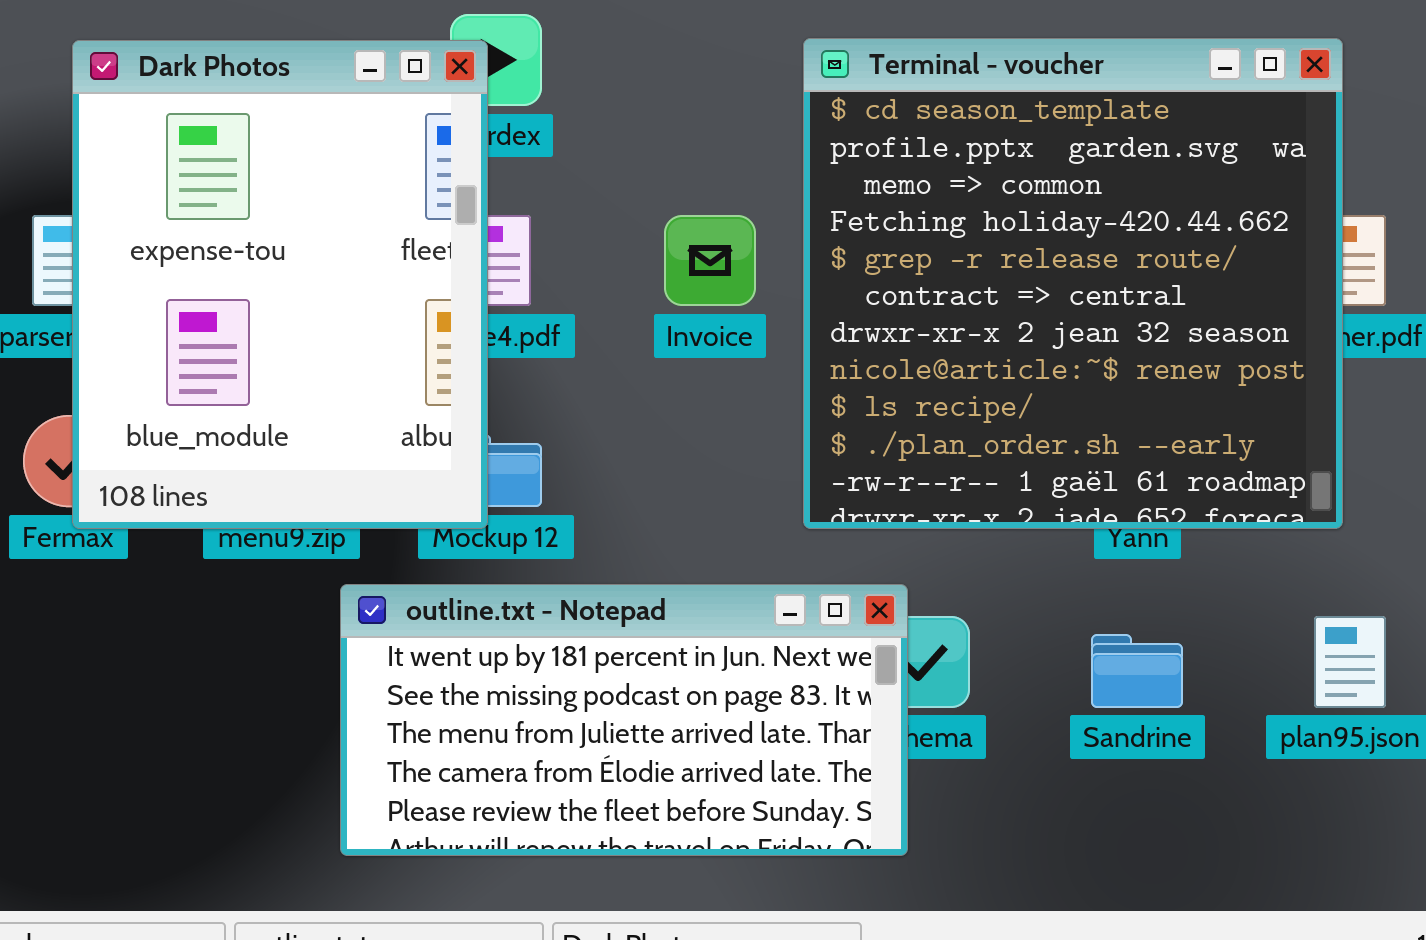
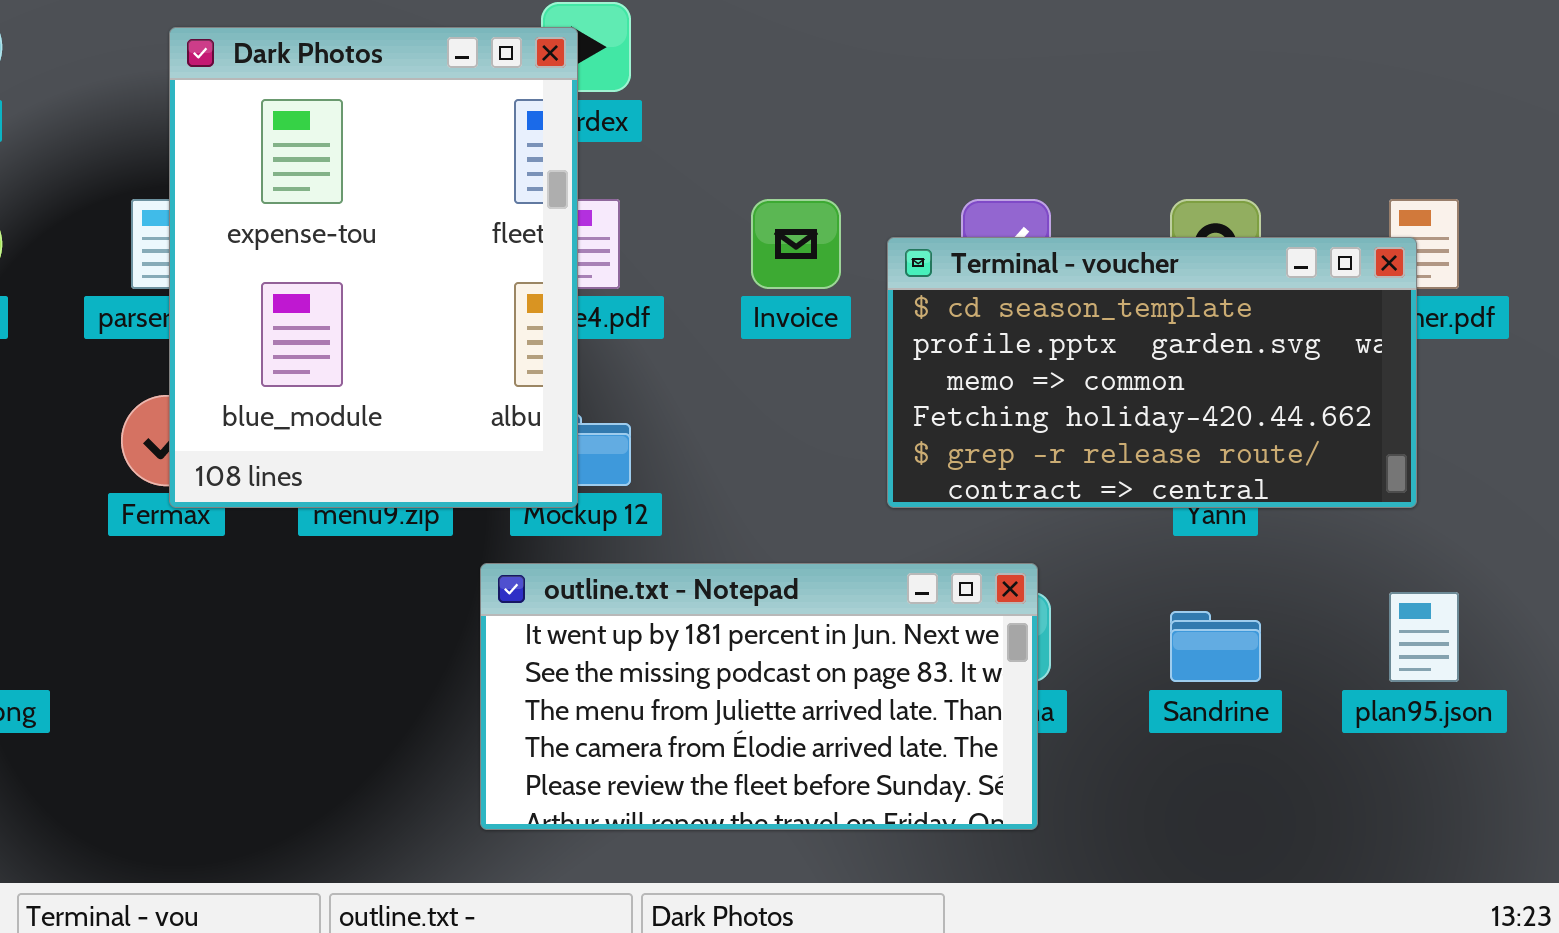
Terminal - voucher: [803,38,1343,529] -> [887,237,1417,508], resized
outline.txt - Notepad: [340,584,908,856] -> [480,563,1038,830], moved

